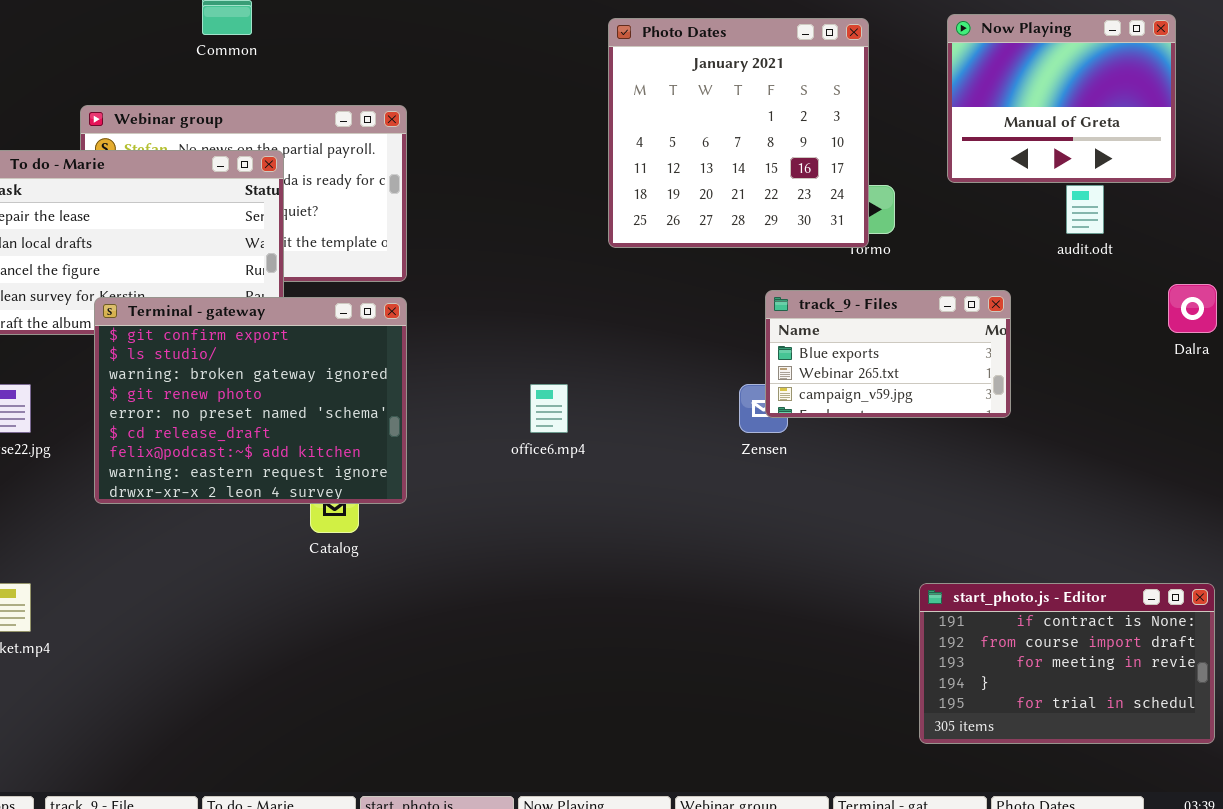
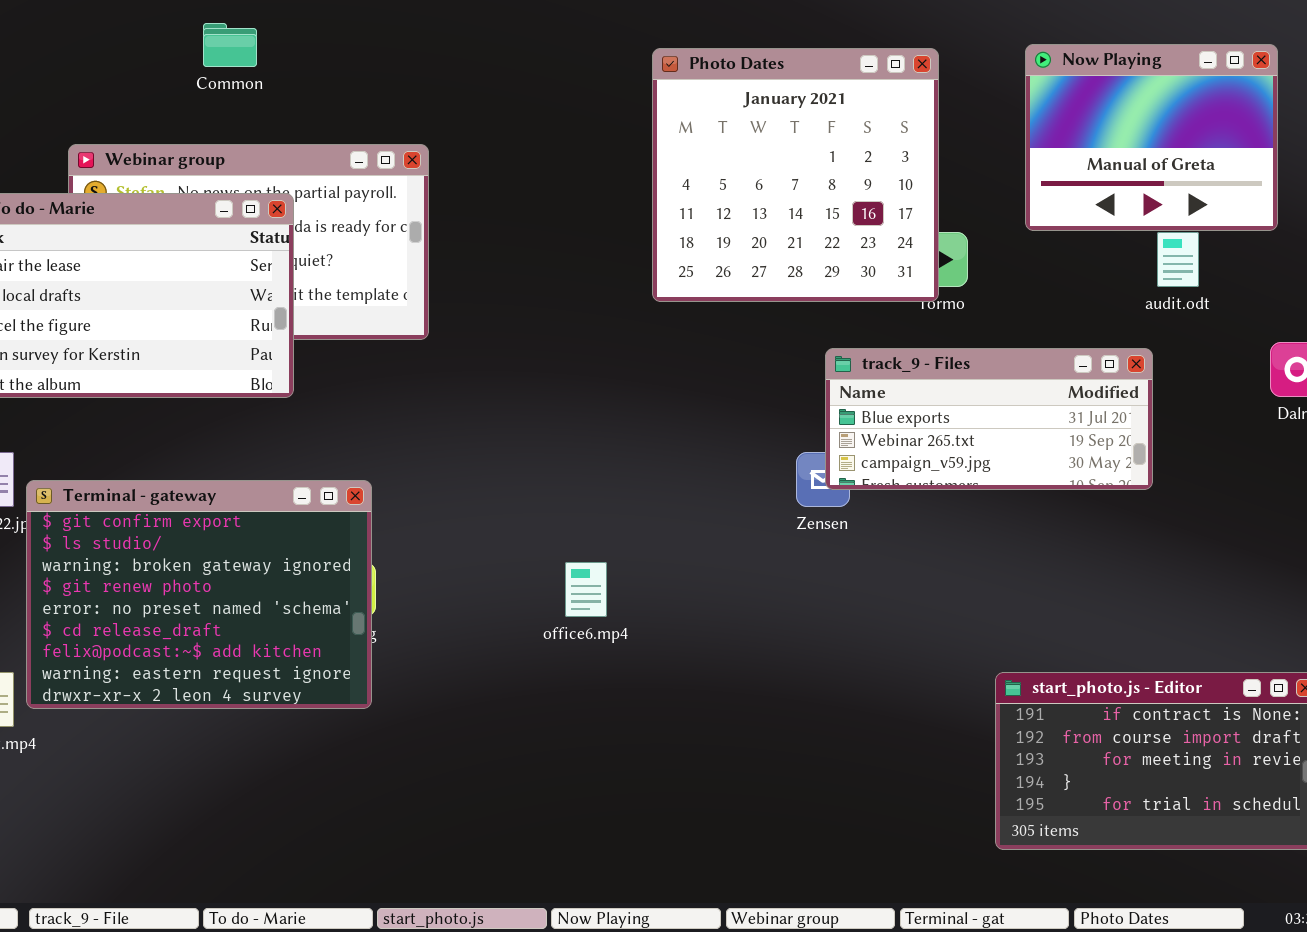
track_9 - Files: [765,290,1011,418] -> [825,348,1153,490], resized
Terminal - gateway: [94,297,407,504] -> [26,480,372,709], moved
office6.mp4: [530,384,568,433] -> [565,562,607,617], moved

